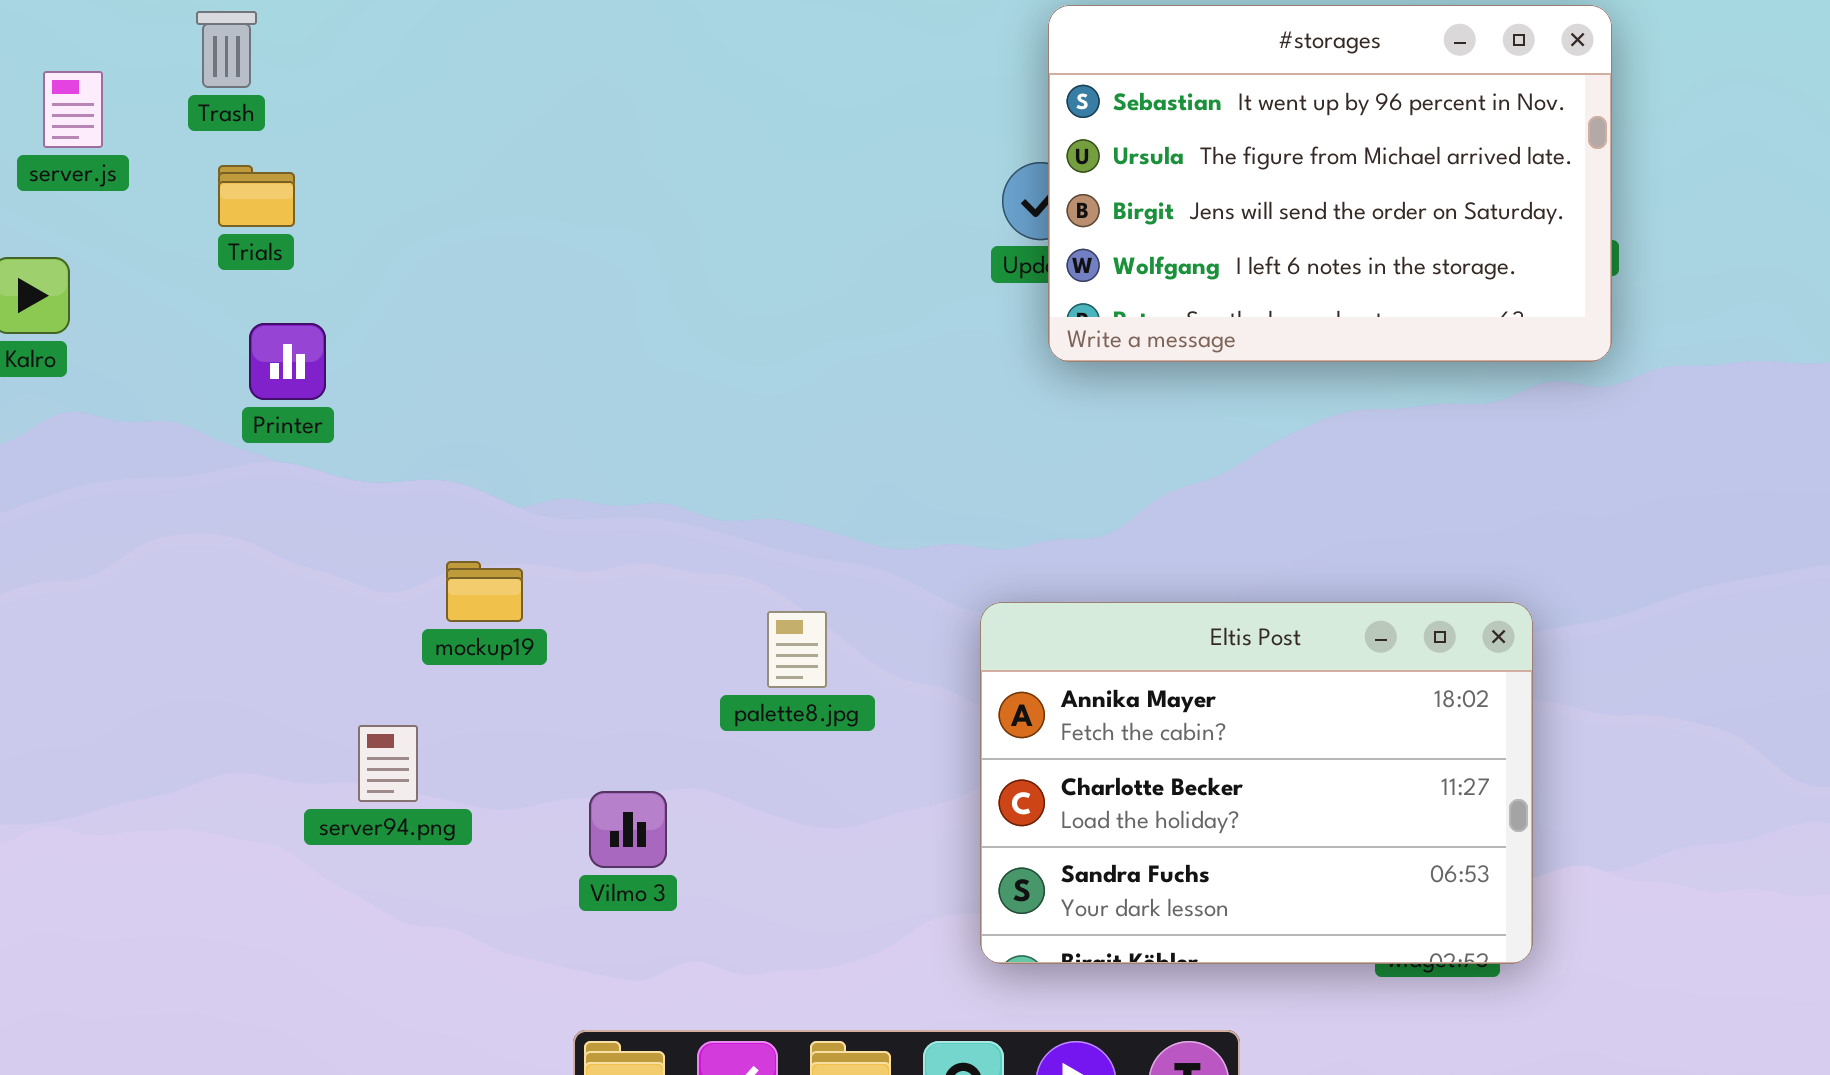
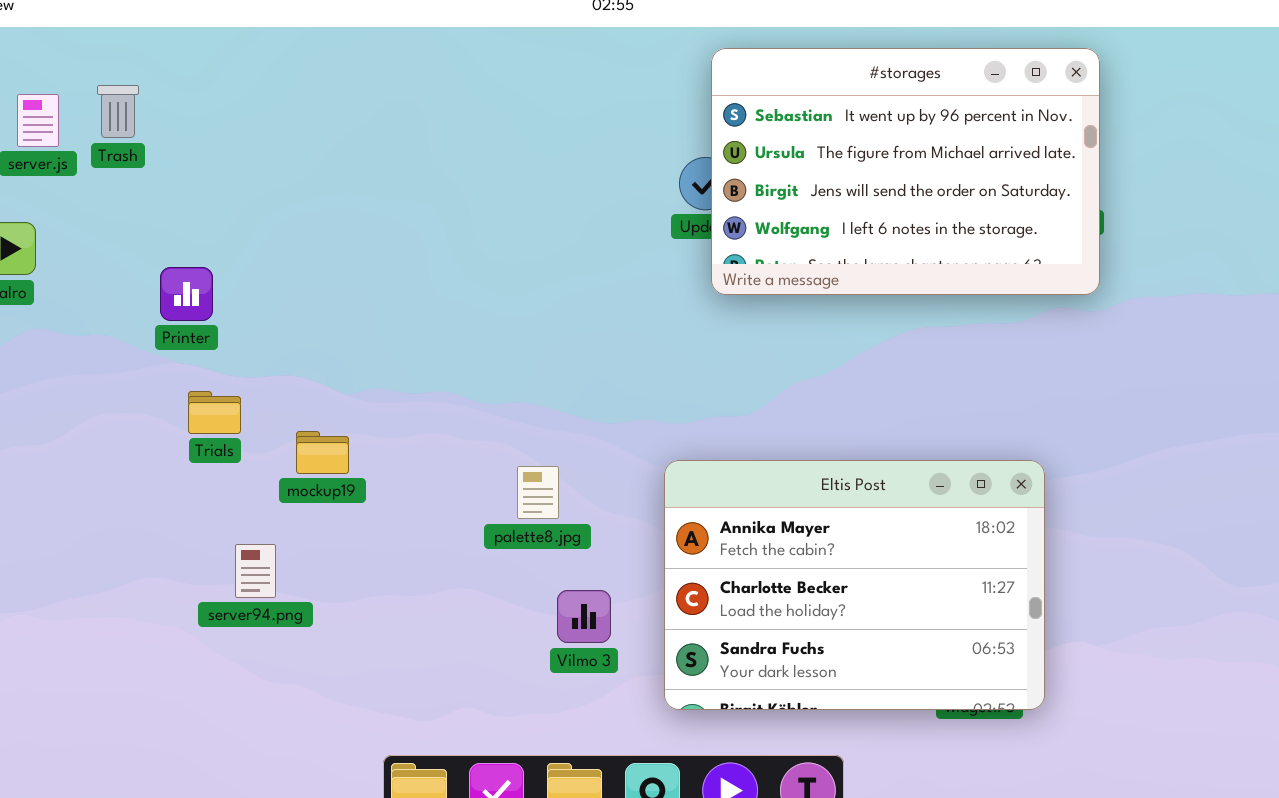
Trash: [196,11,257,88] -> [97,85,139,138], moved
Trials: [218,165,295,227] -> [188,391,241,434], moved
Vilmo 3: [589,791,667,868] -> [557,590,611,643], moved

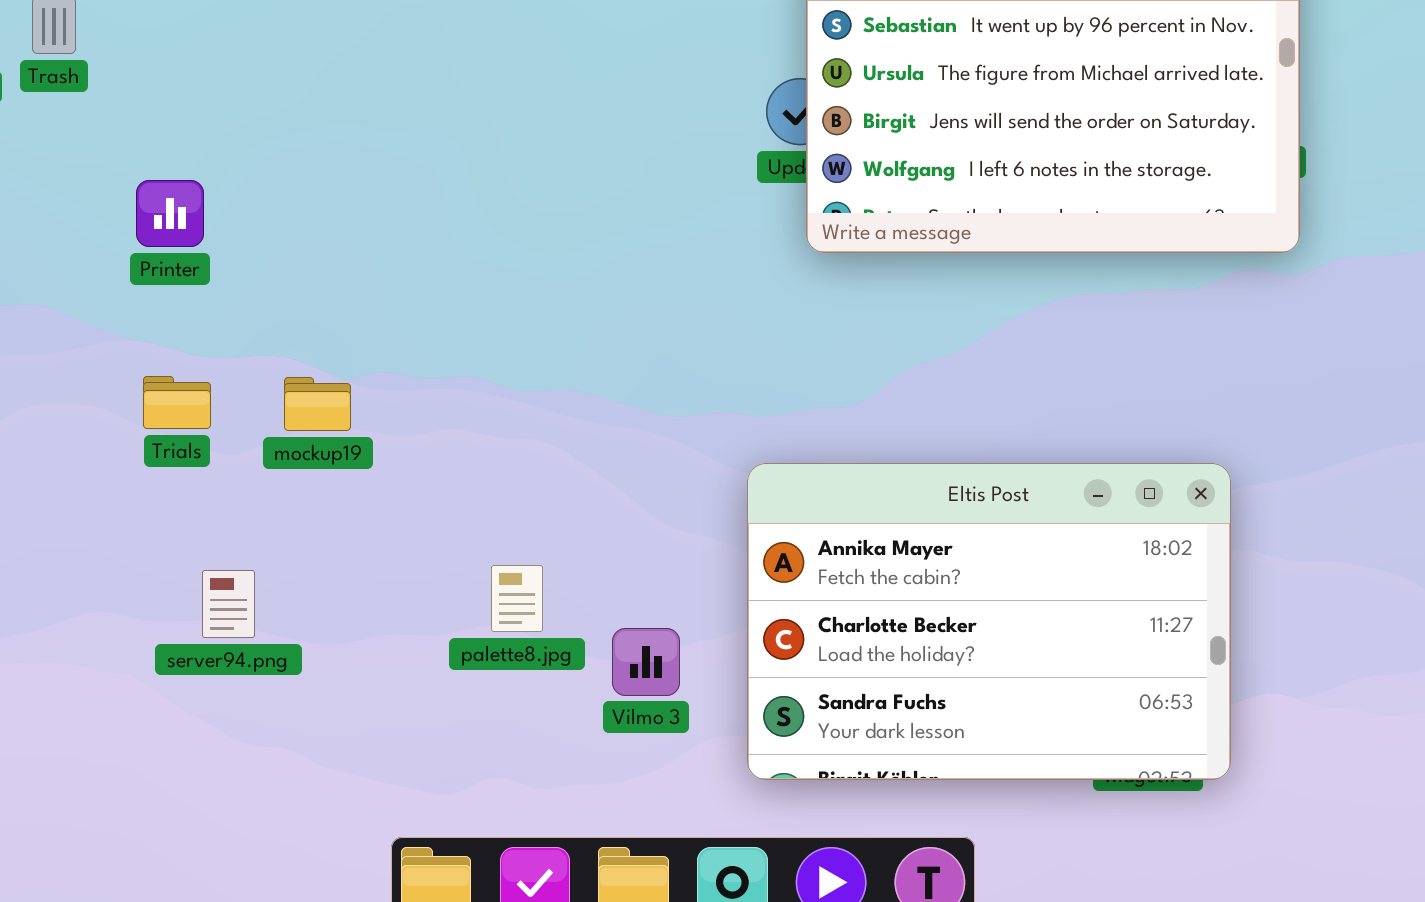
Printer: [160,267,213,321] -> [136,180,204,247], moved
mockup19: [296,431,349,474] -> [284,377,351,431], moved
palette8.jpg: [517,466,559,519] -> [491,565,543,632], moved

